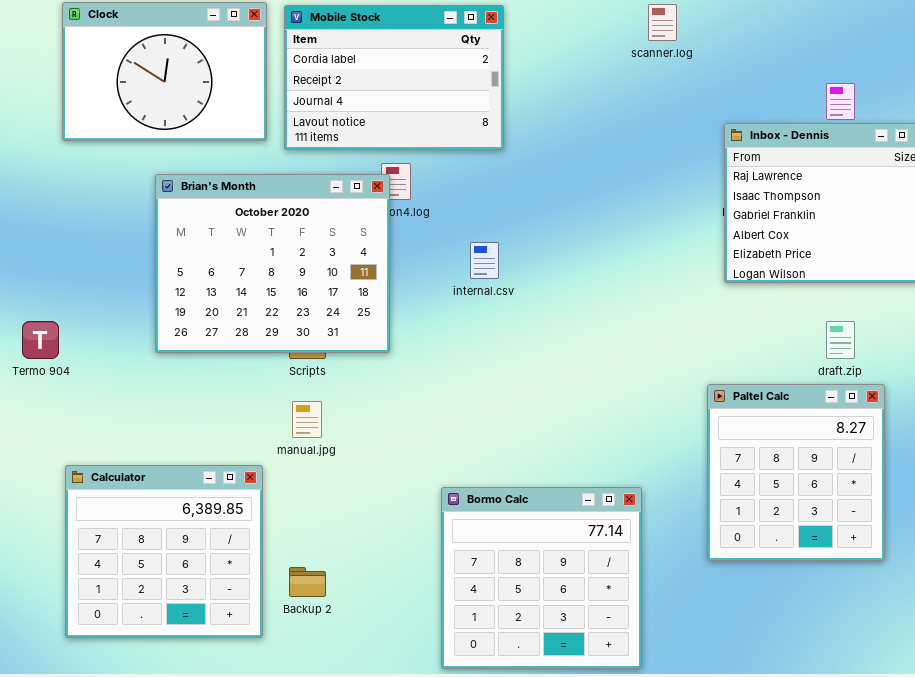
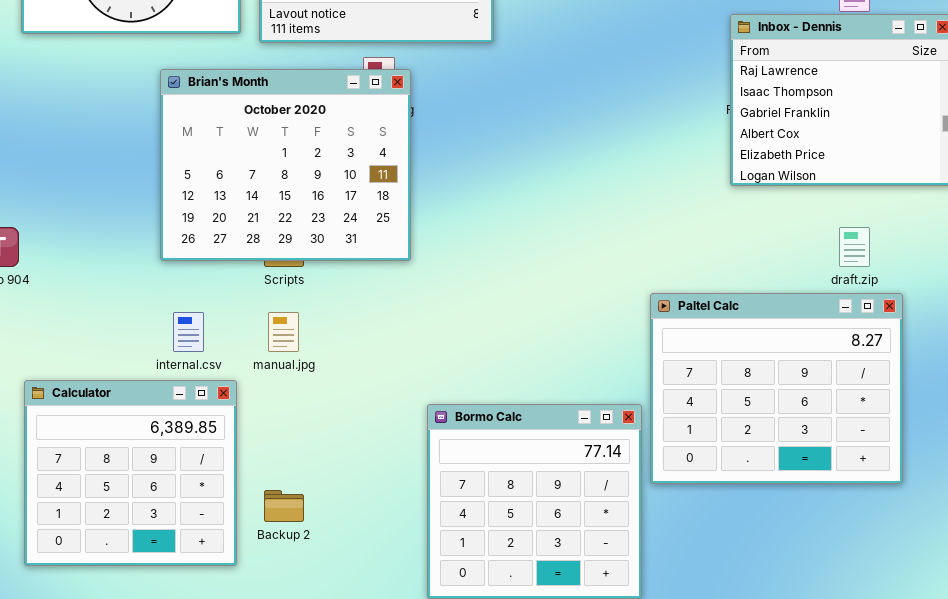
Brian's Month: [155,174,390,353] -> [160,69,411,261], moved
internal.csv: [470,242,499,279] -> [173,312,204,352], moved
Paltel Calc: [707,384,885,561] -> [650,293,903,484], resized

